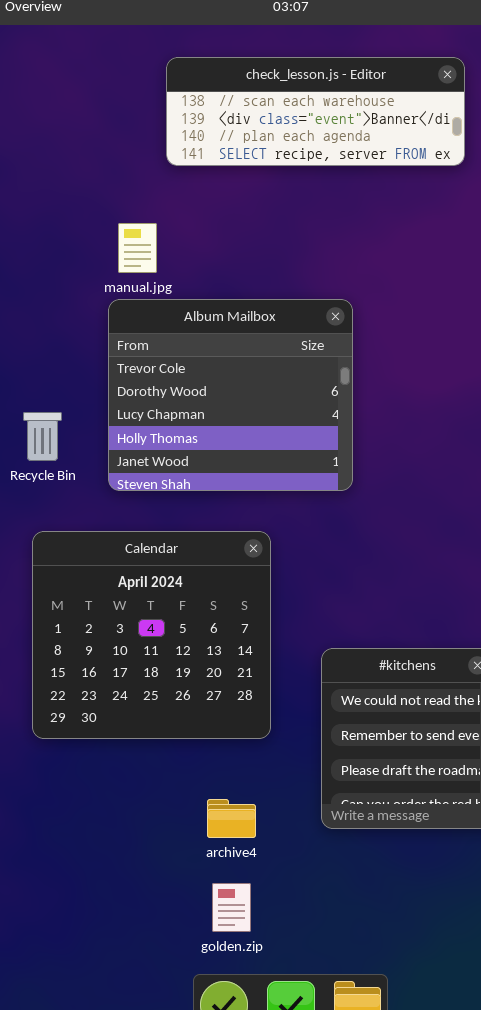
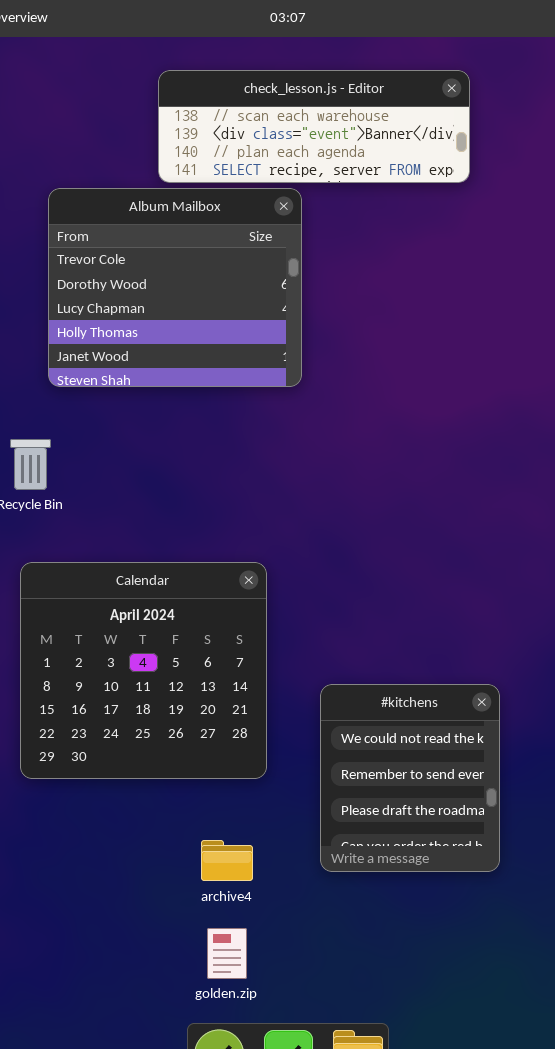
Album Mailbox: [108,299,353,491] -> [48,188,302,387], moved

